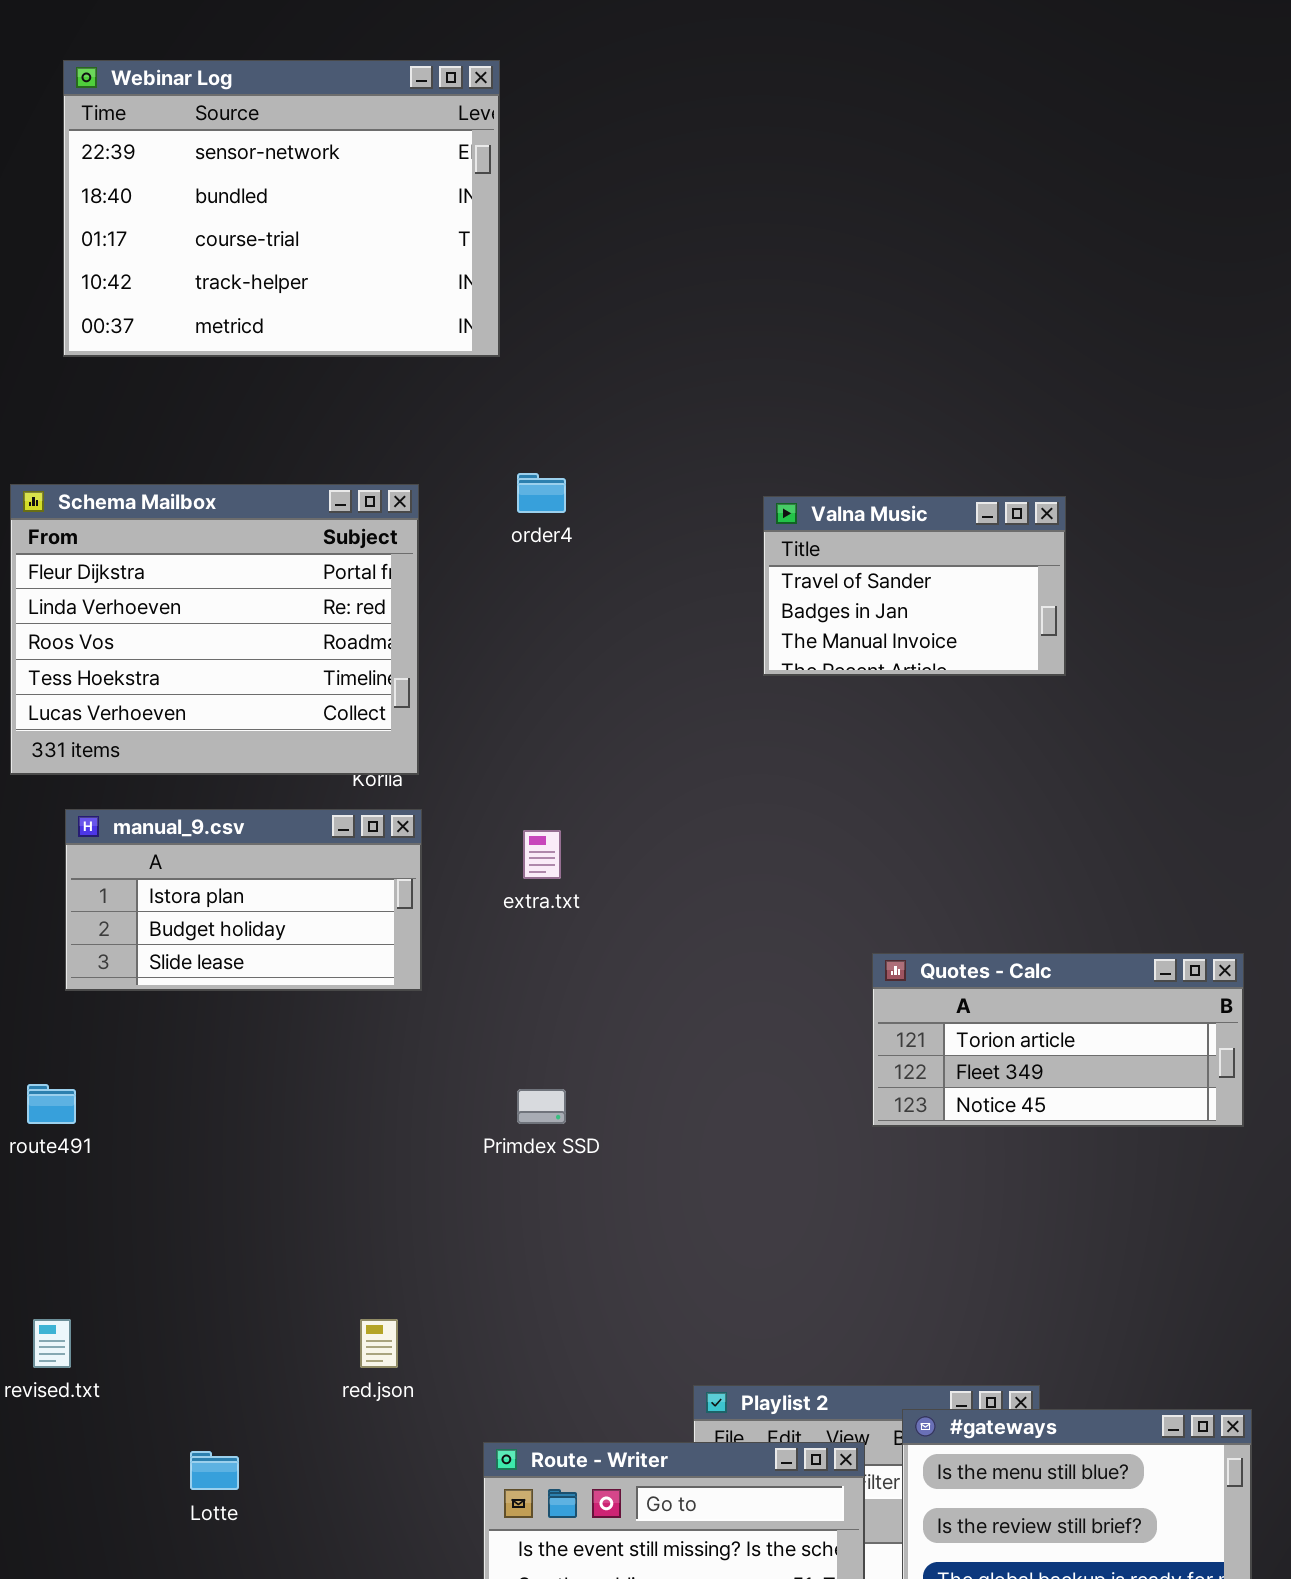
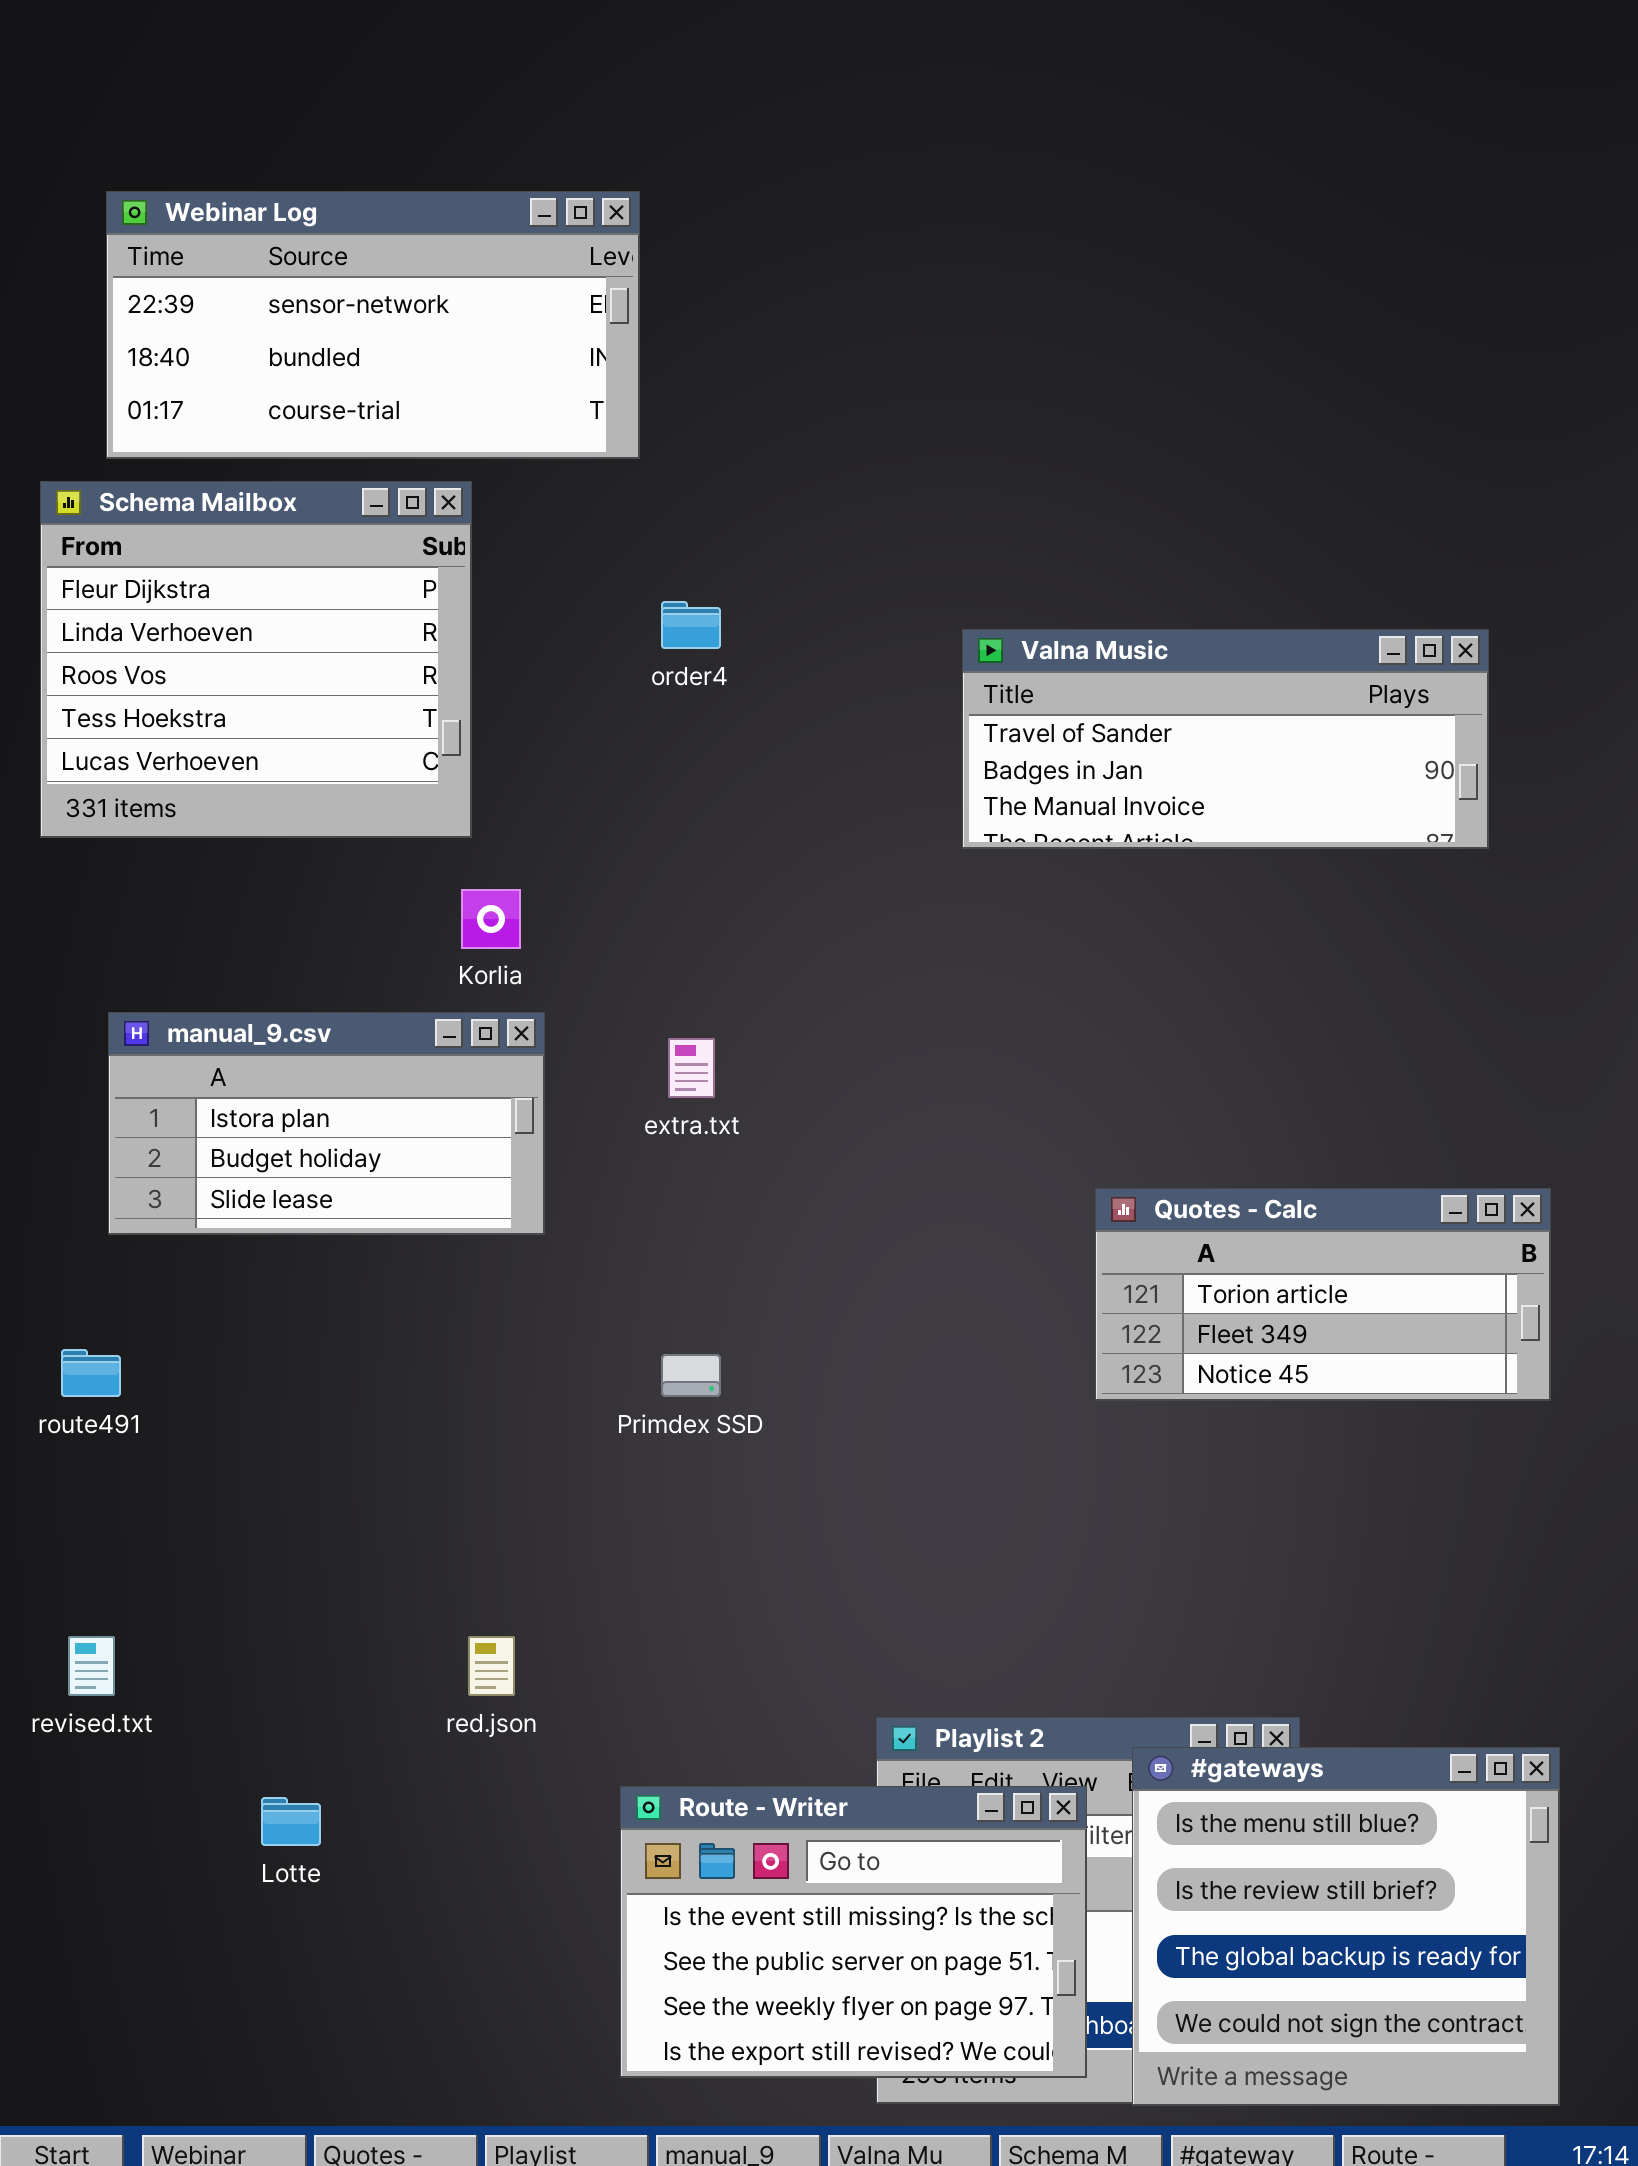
Webinar Log: [63,60,500,357] -> [106,191,640,459], resized
Schema Mailbox: [10,484,419,775] -> [40,481,472,838], moved, resized
Valna Music: [763,496,1066,676] -> [962,629,1489,849], resized

